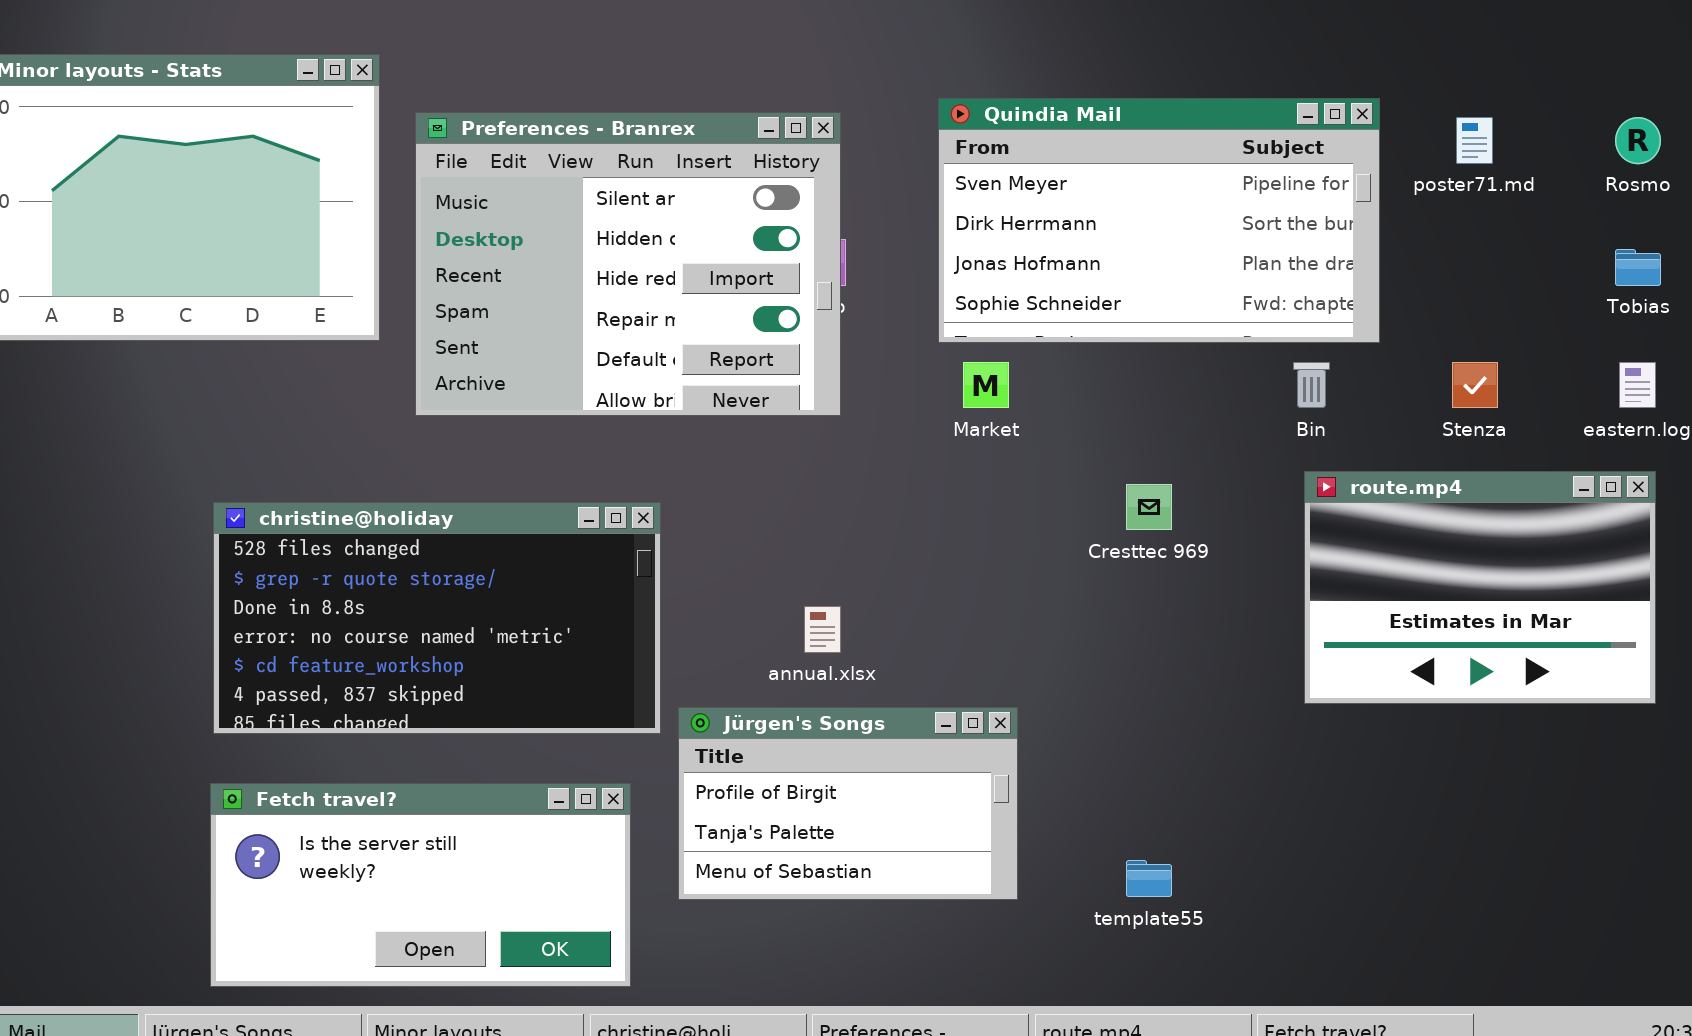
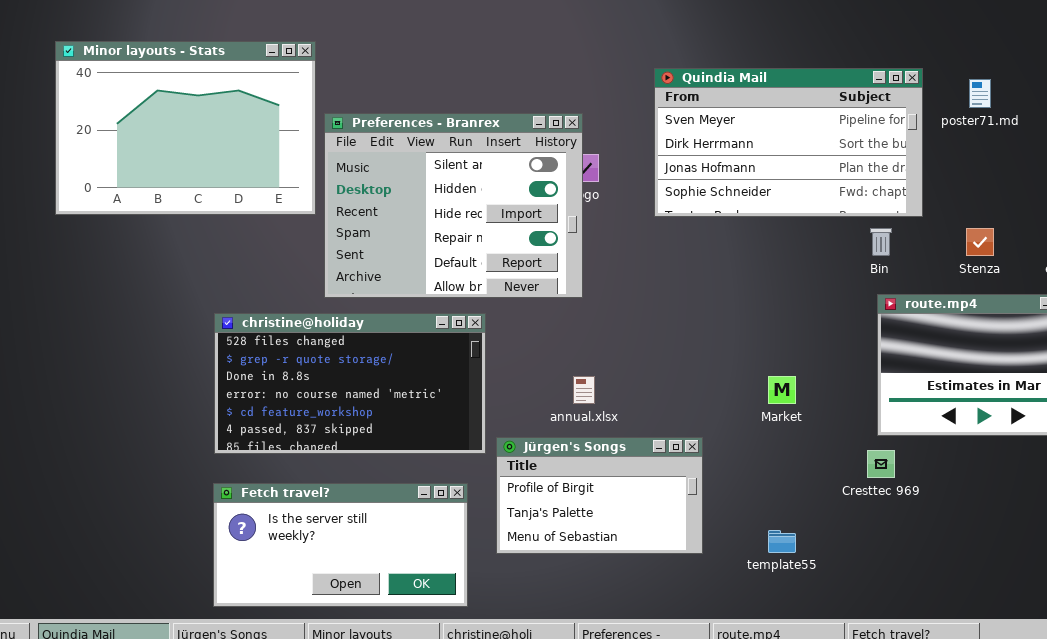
Preferences - Branrex: [415,112,841,416] -> [324,113,583,298], moved
Market: [963,362,1009,408] -> [768,376,796,404], moved
Cresttec 969: [1126,484,1172,530] -> [867,450,895,478], moved

